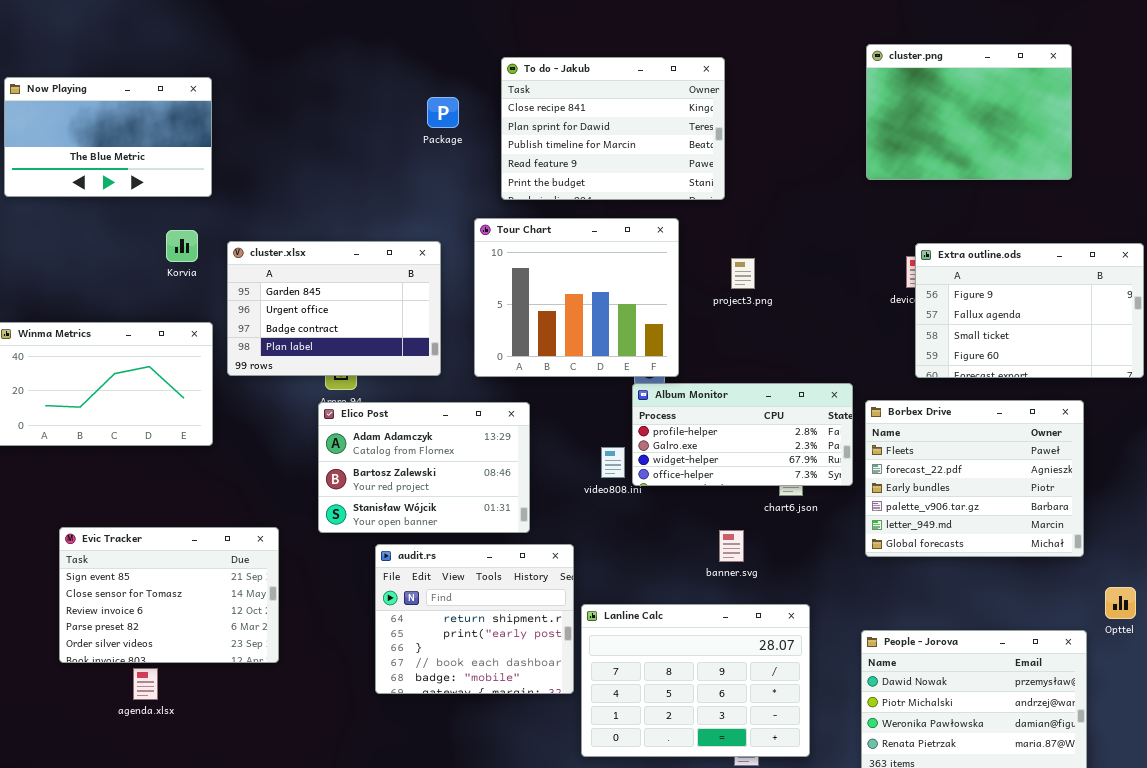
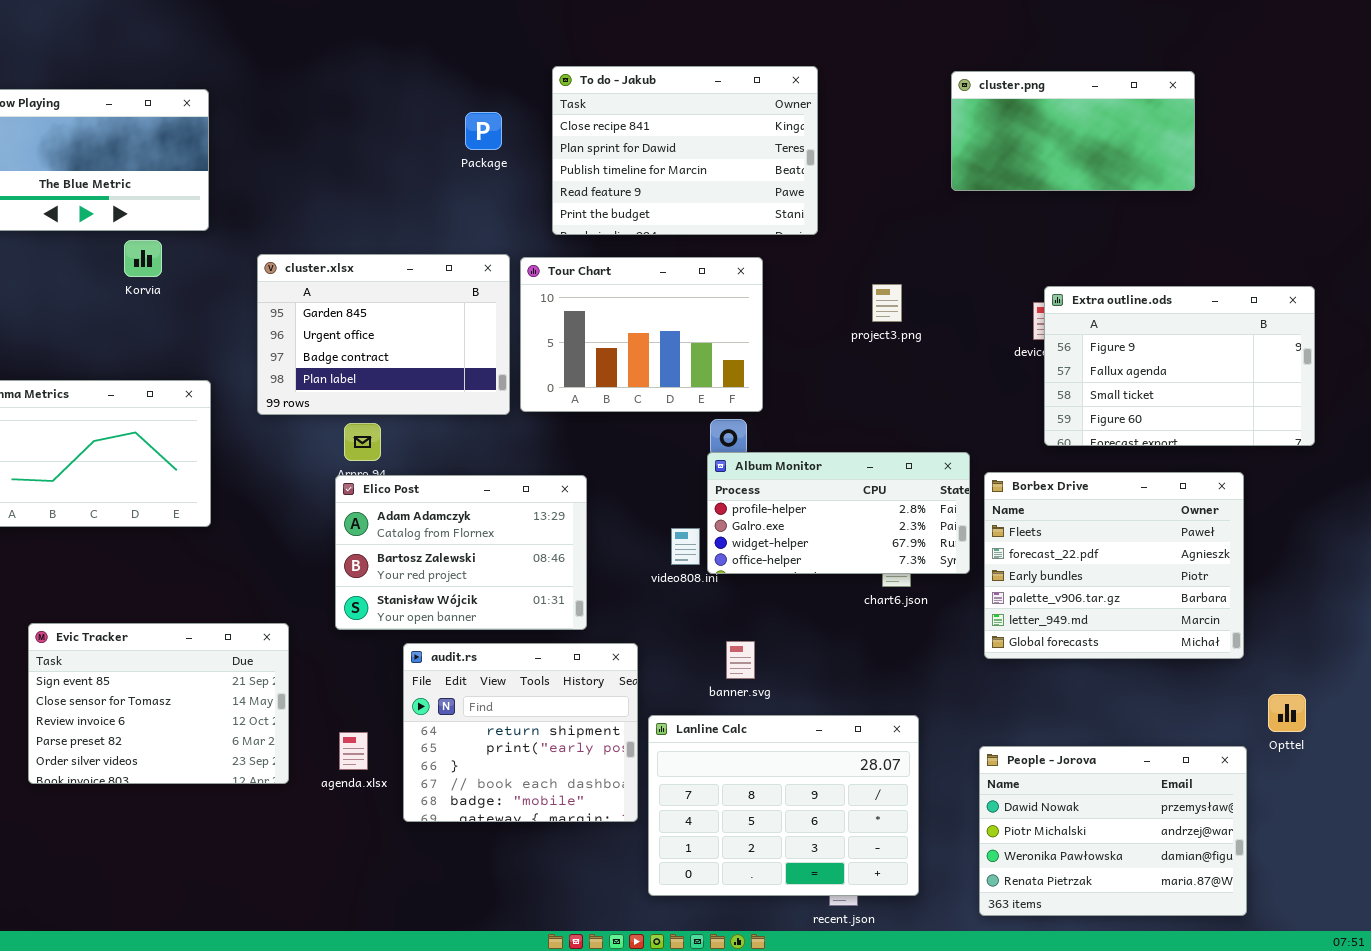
cluster.png: [866,44,1072,180] -> [951,71,1195,191], moved, resized
Tour Chart: [474,218,679,377] -> [520,257,763,412], resized
Korvia: [166,230,198,262] -> [124,240,162,277], moved
cluster.xlsx: [227,241,441,376] -> [257,254,510,415], moved
project3.png: [731,258,755,289] -> [872,284,902,322], moved
banner.svg: [719,530,744,562] -> [726,641,755,679], moved
agenda.xlsx: [133,668,158,700] -> [339,732,368,770], moved

